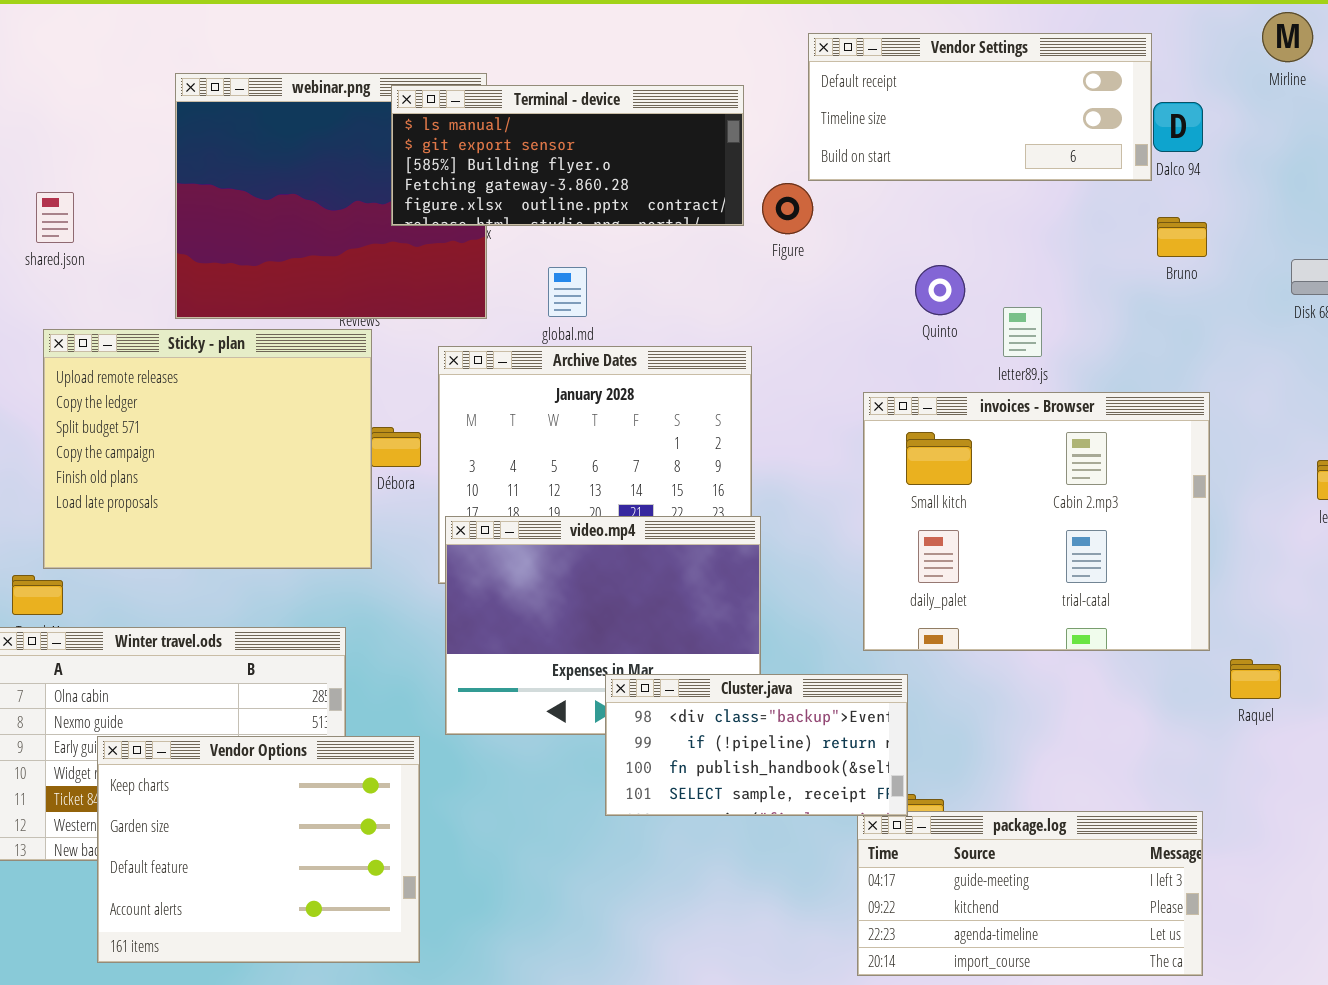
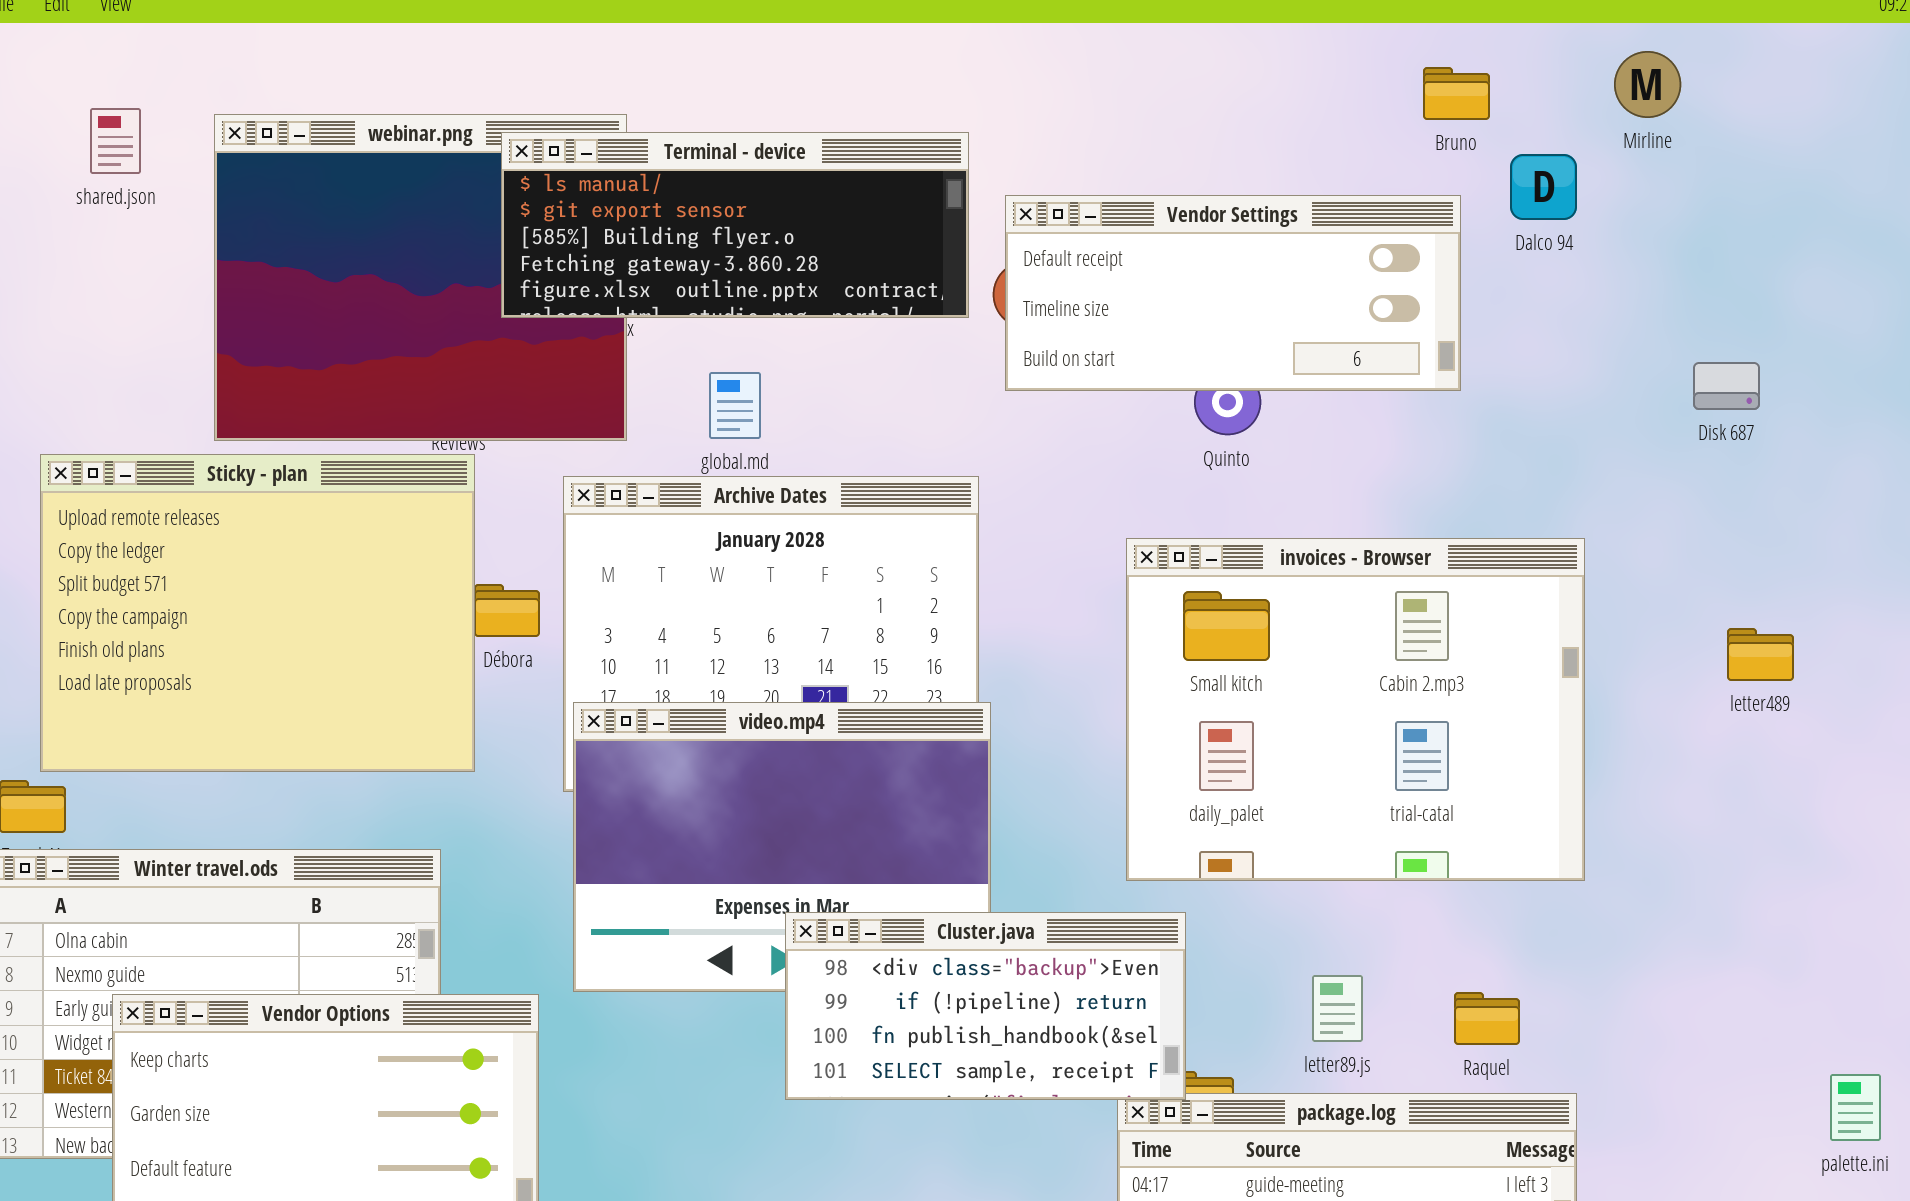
Mirline: [1262,12,1313,62] -> [1614,51,1681,118], moved
Vendor Settings: [808,33,1152,181] -> [1005,195,1461,391], moved
shared.json: [36,192,74,243] -> [90,108,141,174], moved
Bruno: [1157,217,1207,257] -> [1423,67,1490,120], moved
letter89.js: [1003,307,1042,357] -> [1312,975,1363,1042], moved
Raquel: [1230,659,1281,699] -> [1454,992,1520,1045], moved

